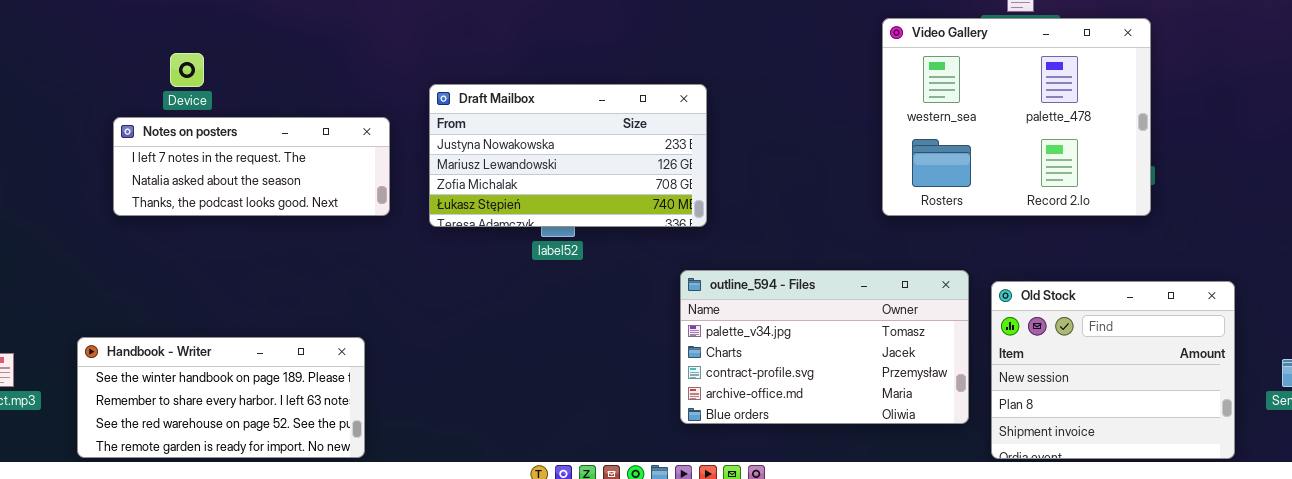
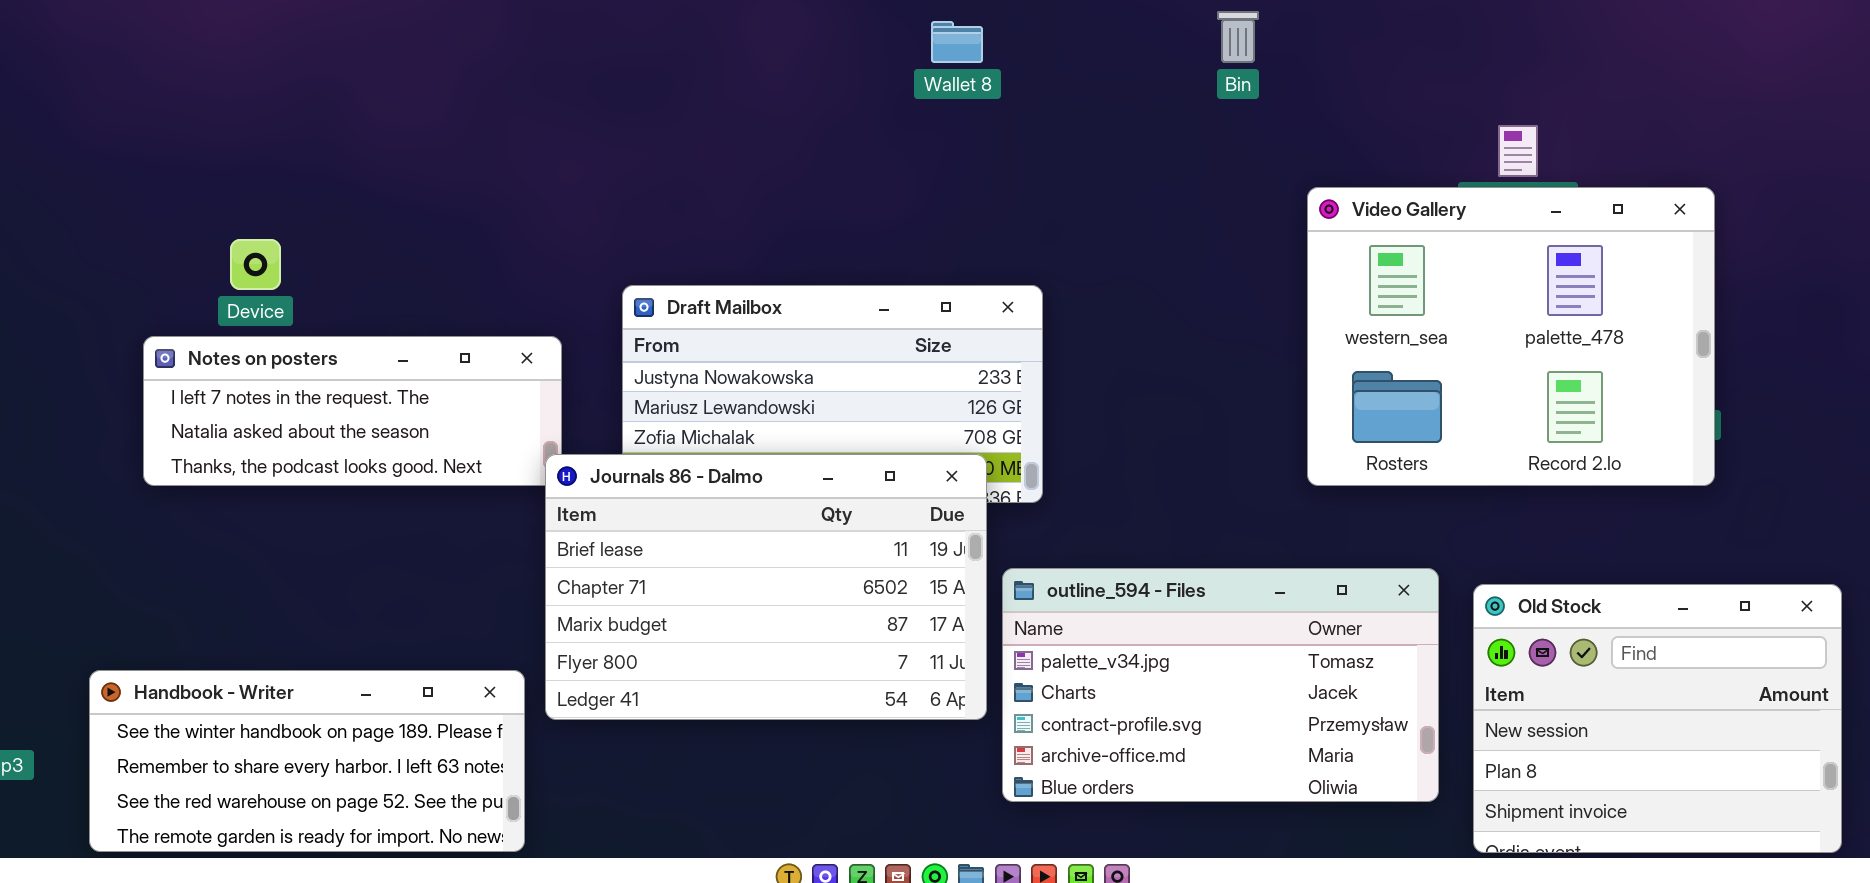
Journals 86 - Dalmo: none -> [545,454,987,720], opened

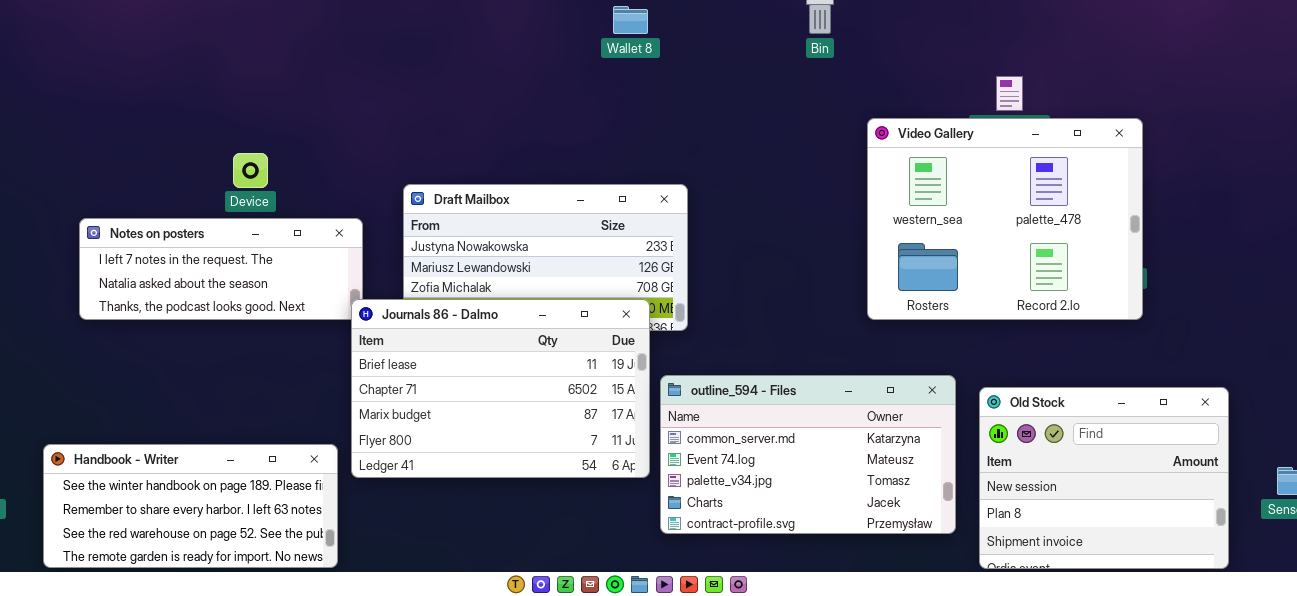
Device: [230,239,281,290] -> [233,153,268,188], moved
outline_594 - Files: [1002,568,1439,802] -> [660,375,956,534], scrolled up 2 rows

